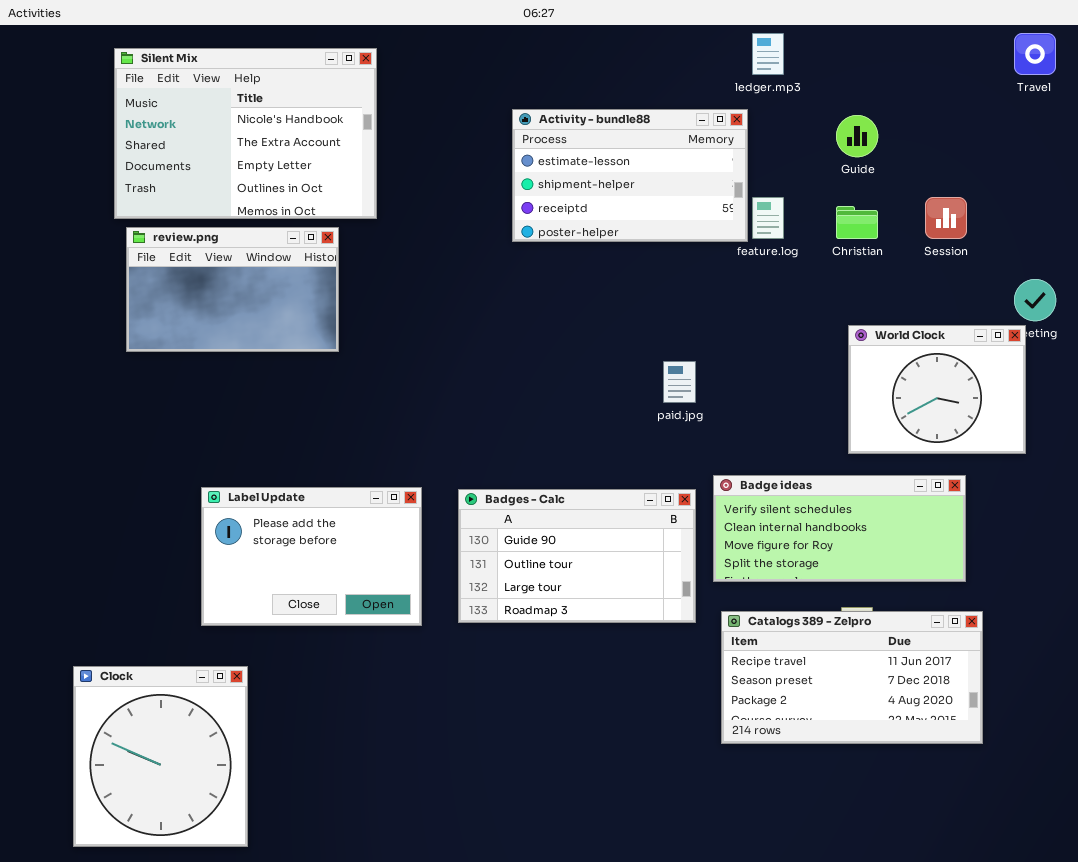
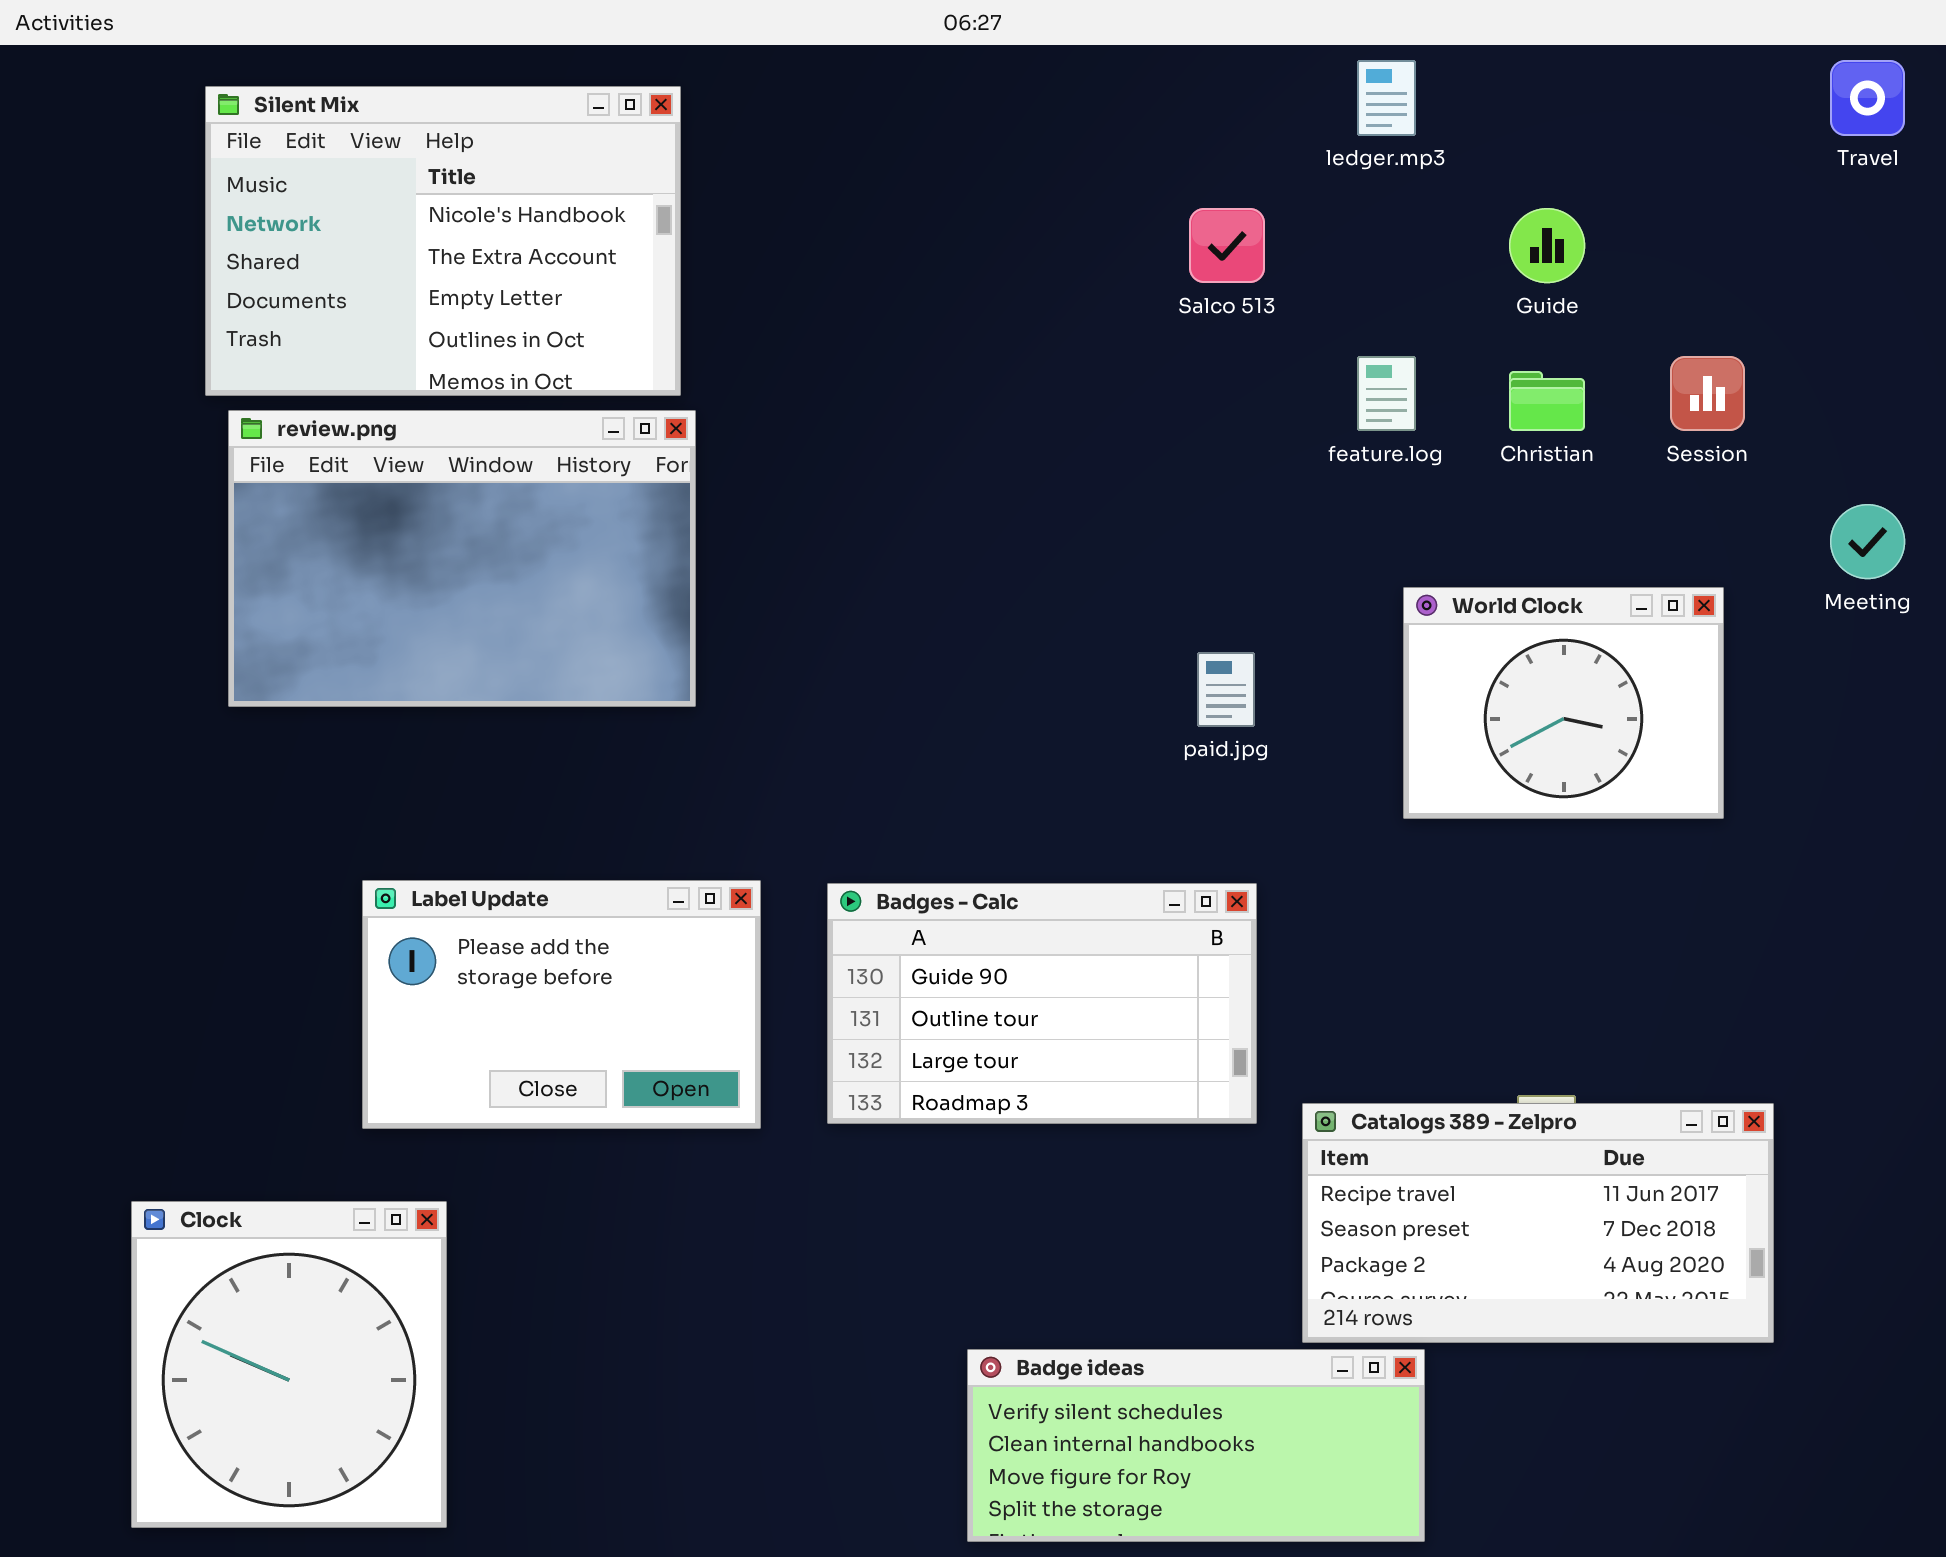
Activity - bundle88: [512,109,748,242] -> none, closed
review.png: [126,227,339,352] -> [228,410,696,707], resized
World Clock: [848,325,1026,454] -> [1403,587,1724,819], moved
Badge ideas: [713,475,966,582] -> [967,1349,1425,1542], moved

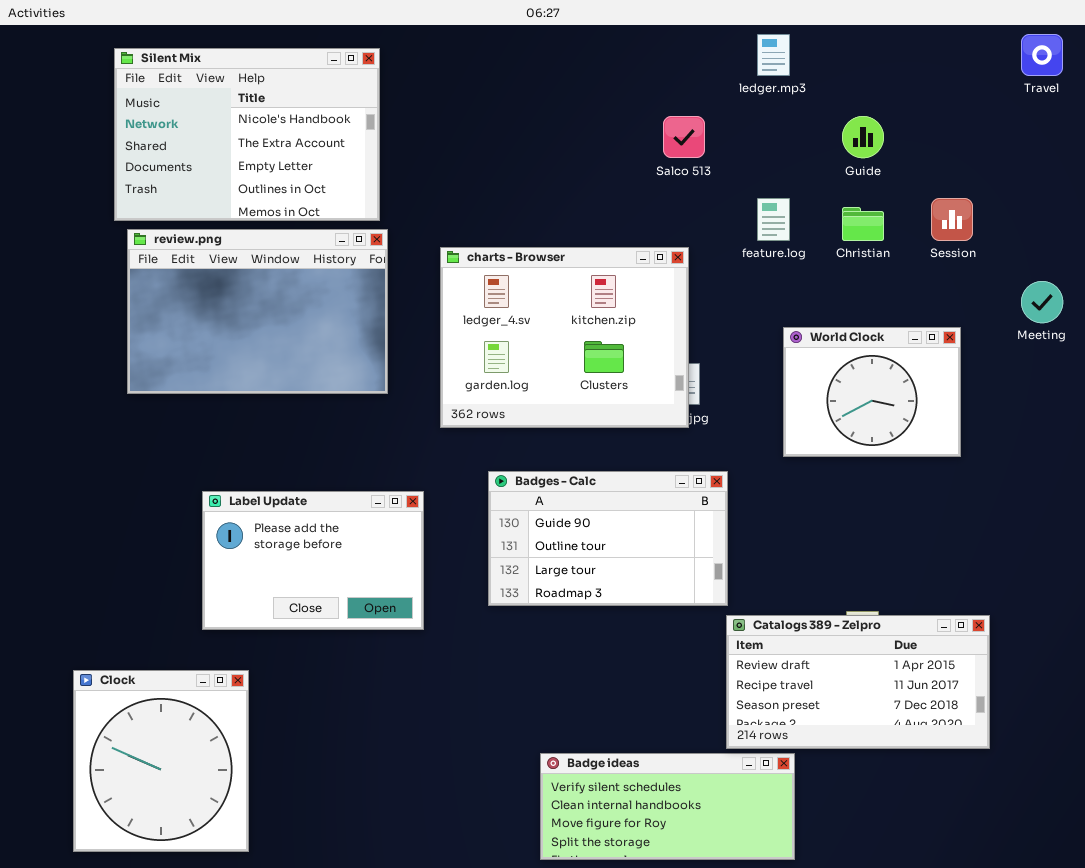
charts - Browser: none -> [440,247,689,428], opened
Badges - Calc: [827,883,1257,1124] -> [488,471,728,606], moved
Catalogs 389 - Zelpro: [1302,1103,1774,1343] -> [726,615,990,749], scrolled up 1 row

